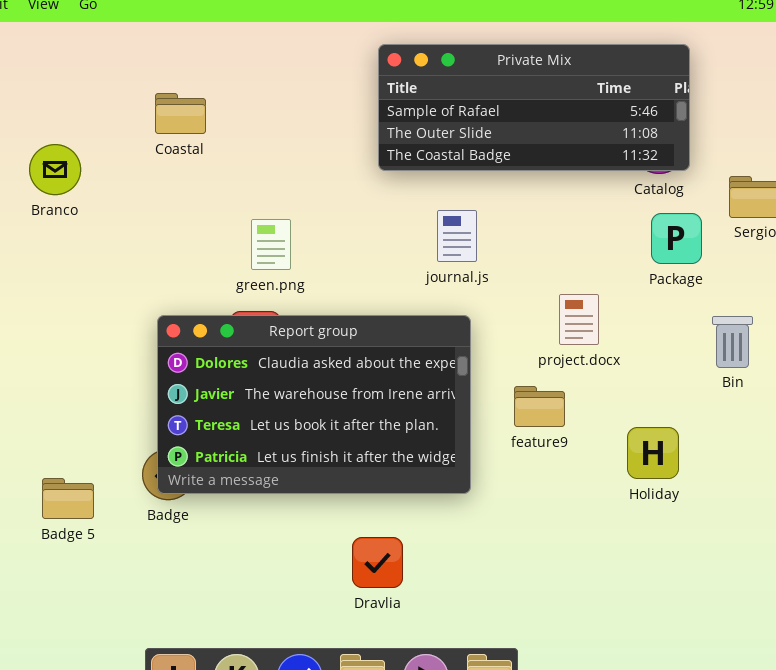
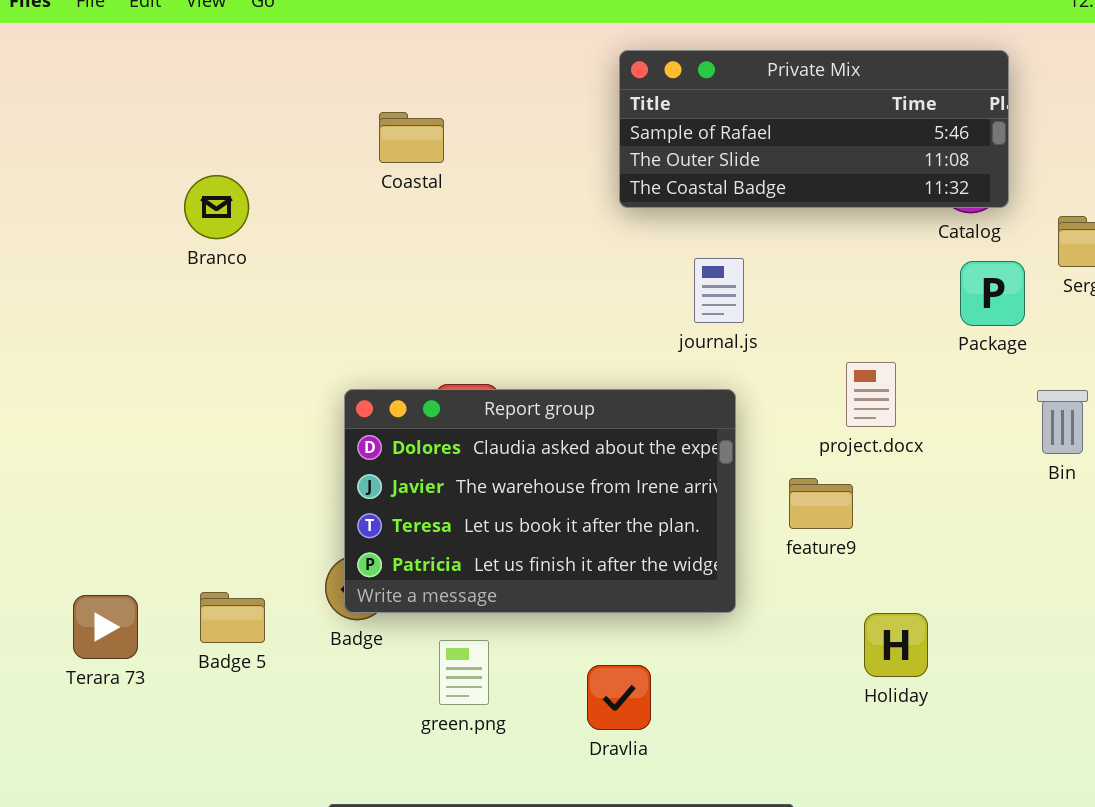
Coastal: [155,93,206,134] -> [379,112,444,163], moved
green.png: [251,219,291,270] -> [439,640,489,705], moved
Holiday: [627,427,679,479] -> [864,613,928,677], moved

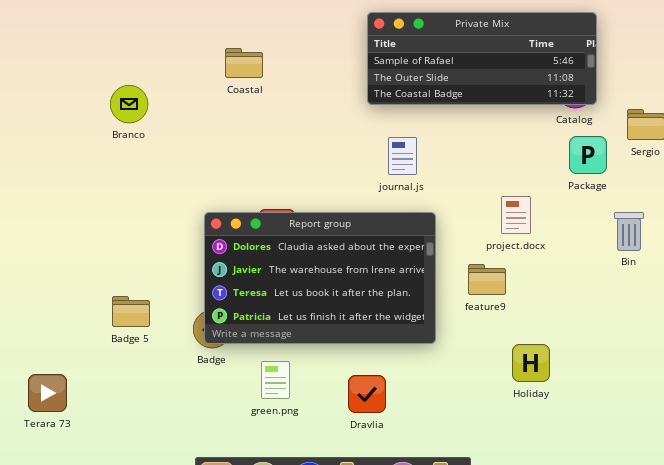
journal.js: [694,258,744,323] -> [388,137,417,175], moved
Badge 5: [200,592,265,643] -> [112,296,150,327], moved
Terara 73: [73,595,138,659] -> [28,374,67,412], moved

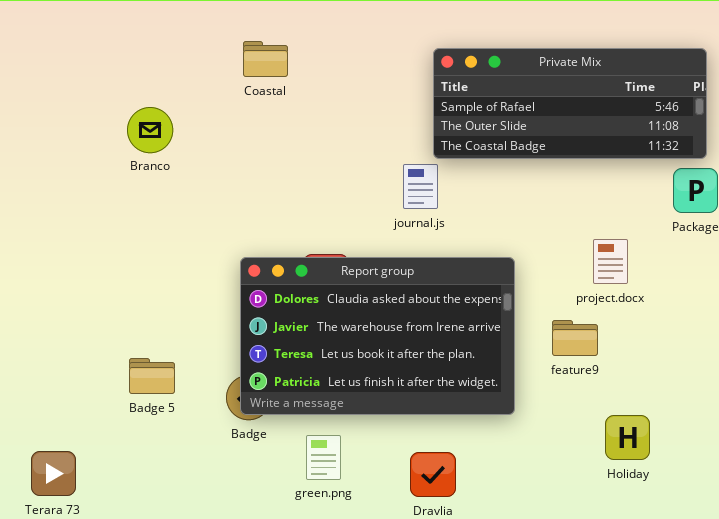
Private Mix: [367,12,597,105] -> [433,48,707,159], moved
Coastal: [225,48,263,78] -> [243,41,288,77], moved
journal.js: [388,137,417,175] -> [403,164,438,209], moved

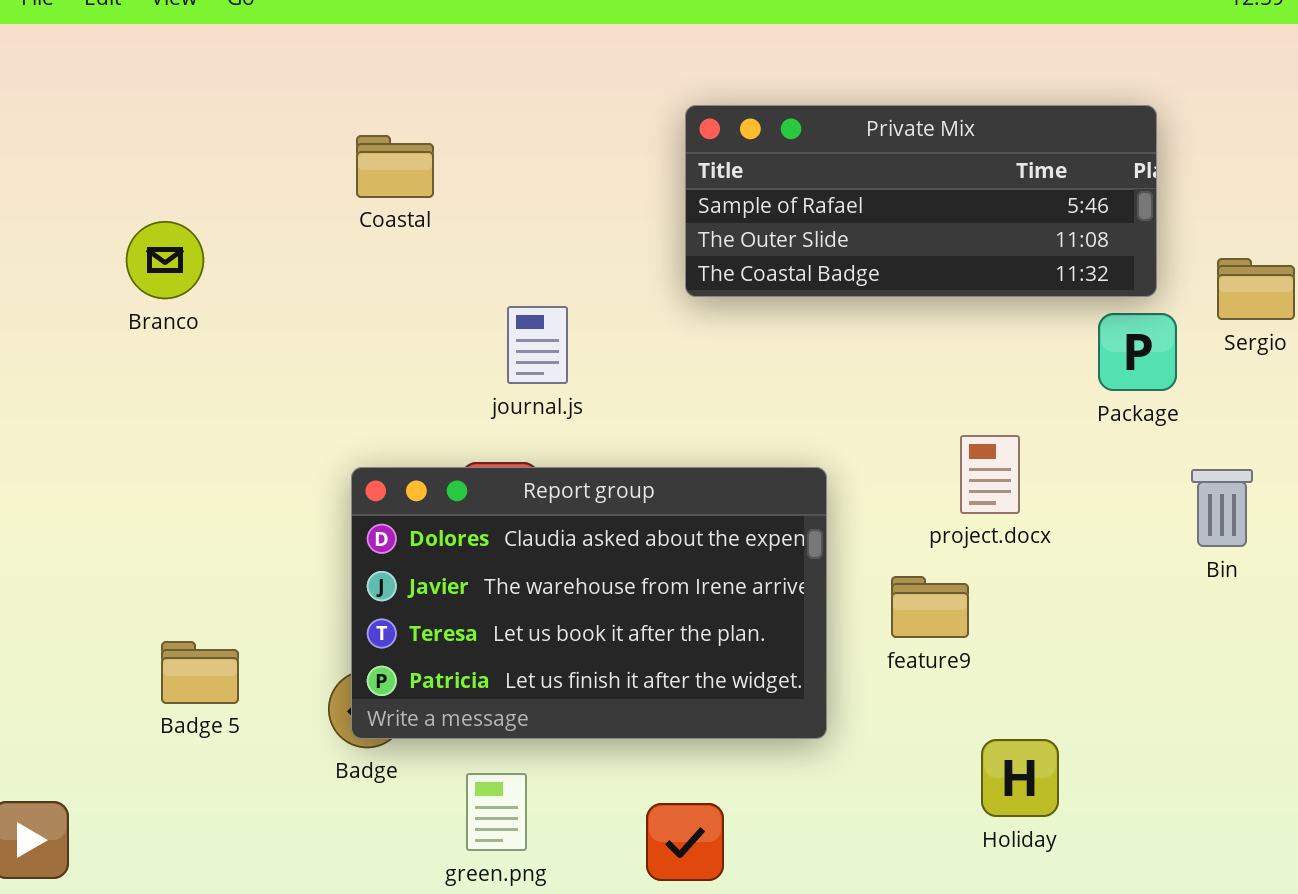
Coastal: [243,41,288,77] -> [356,135,434,198], moved
Branco: [127,107,173,153] -> [126,221,204,299], moved
journal.js: [403,164,438,209] -> [507,306,568,384], moved

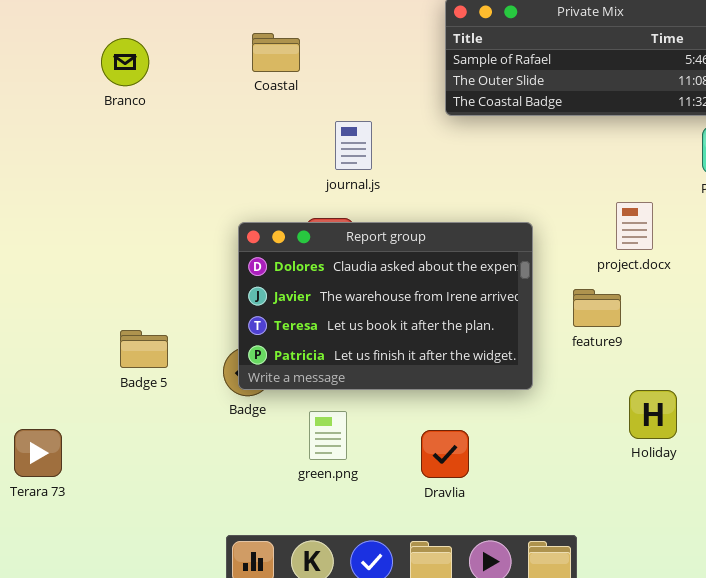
Coastal: [356,135,434,198] -> [252,33,300,72], moved
Branco: [126,221,204,299] -> [101,38,149,86], moved

